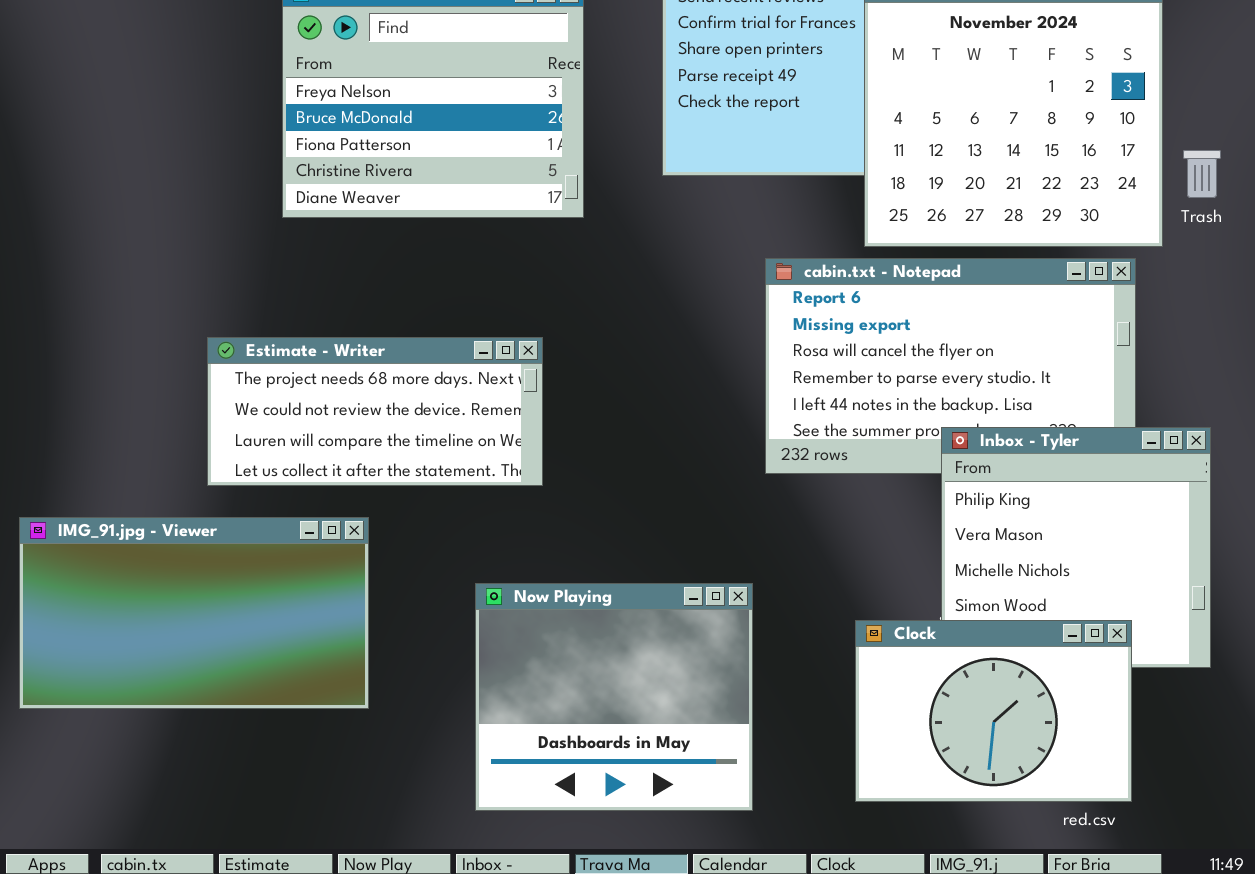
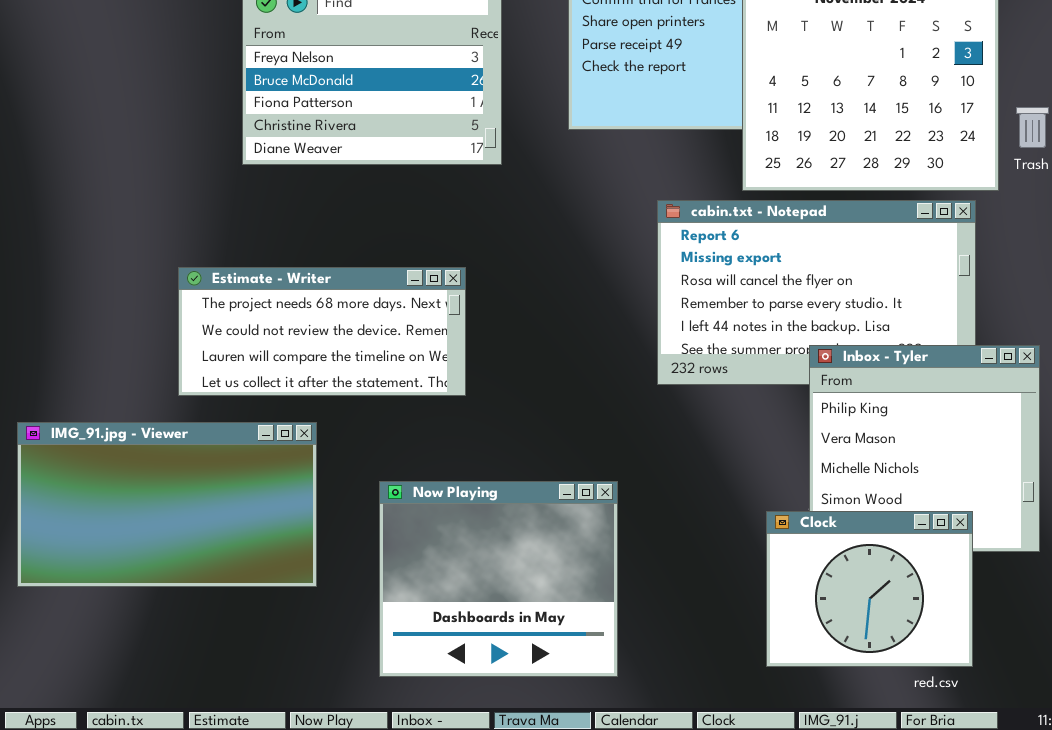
Now Playing: [475,583,753,811] -> [379,481,618,677], moved
Clock: [855,620,1132,802] -> [766,511,973,667], resized

